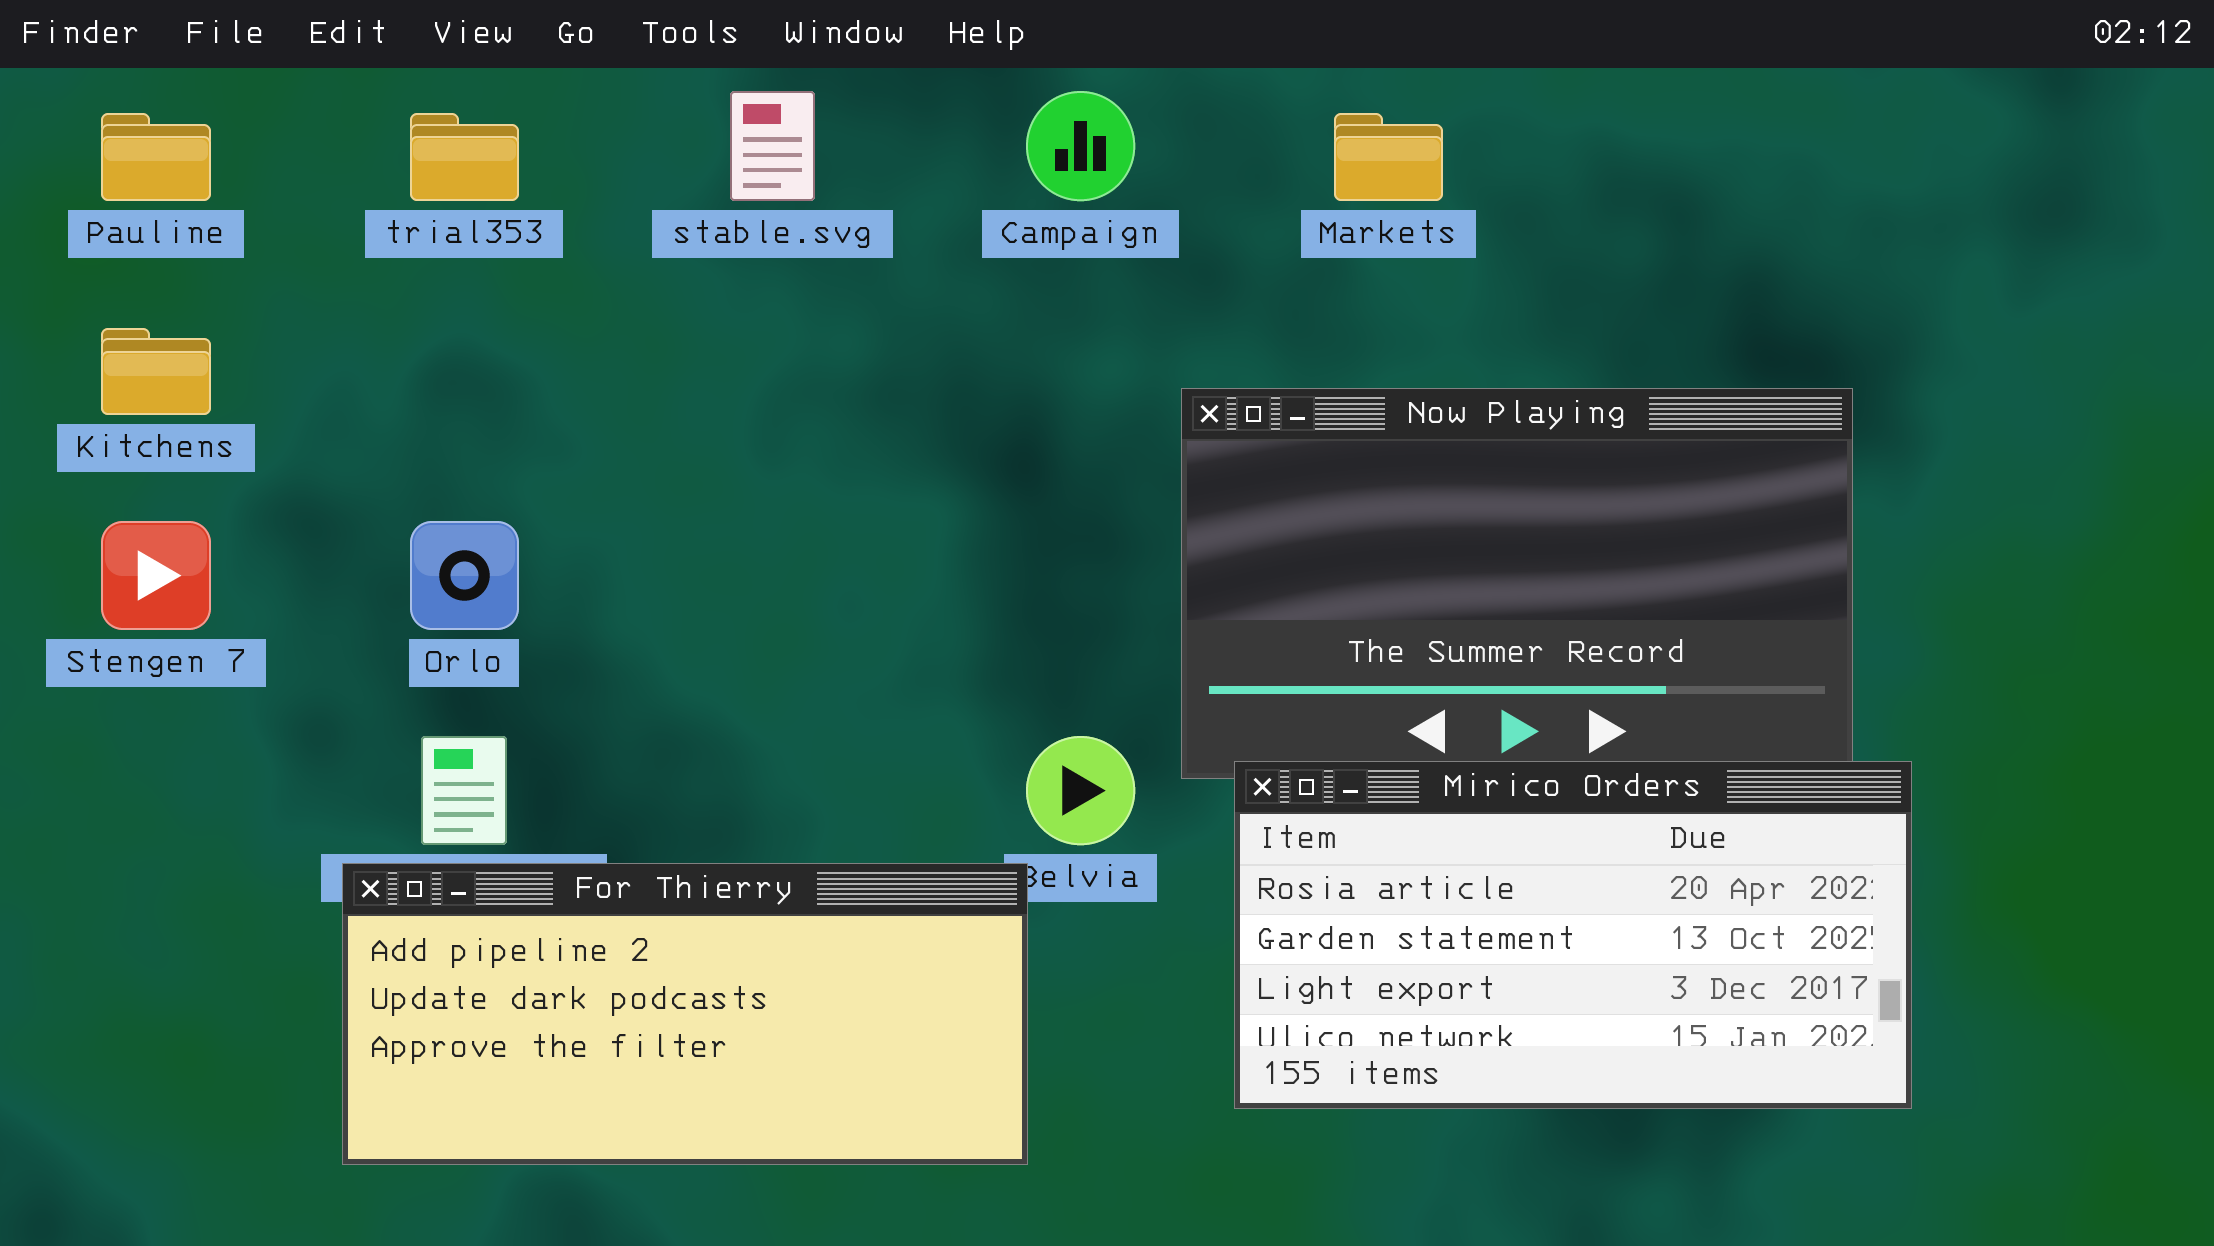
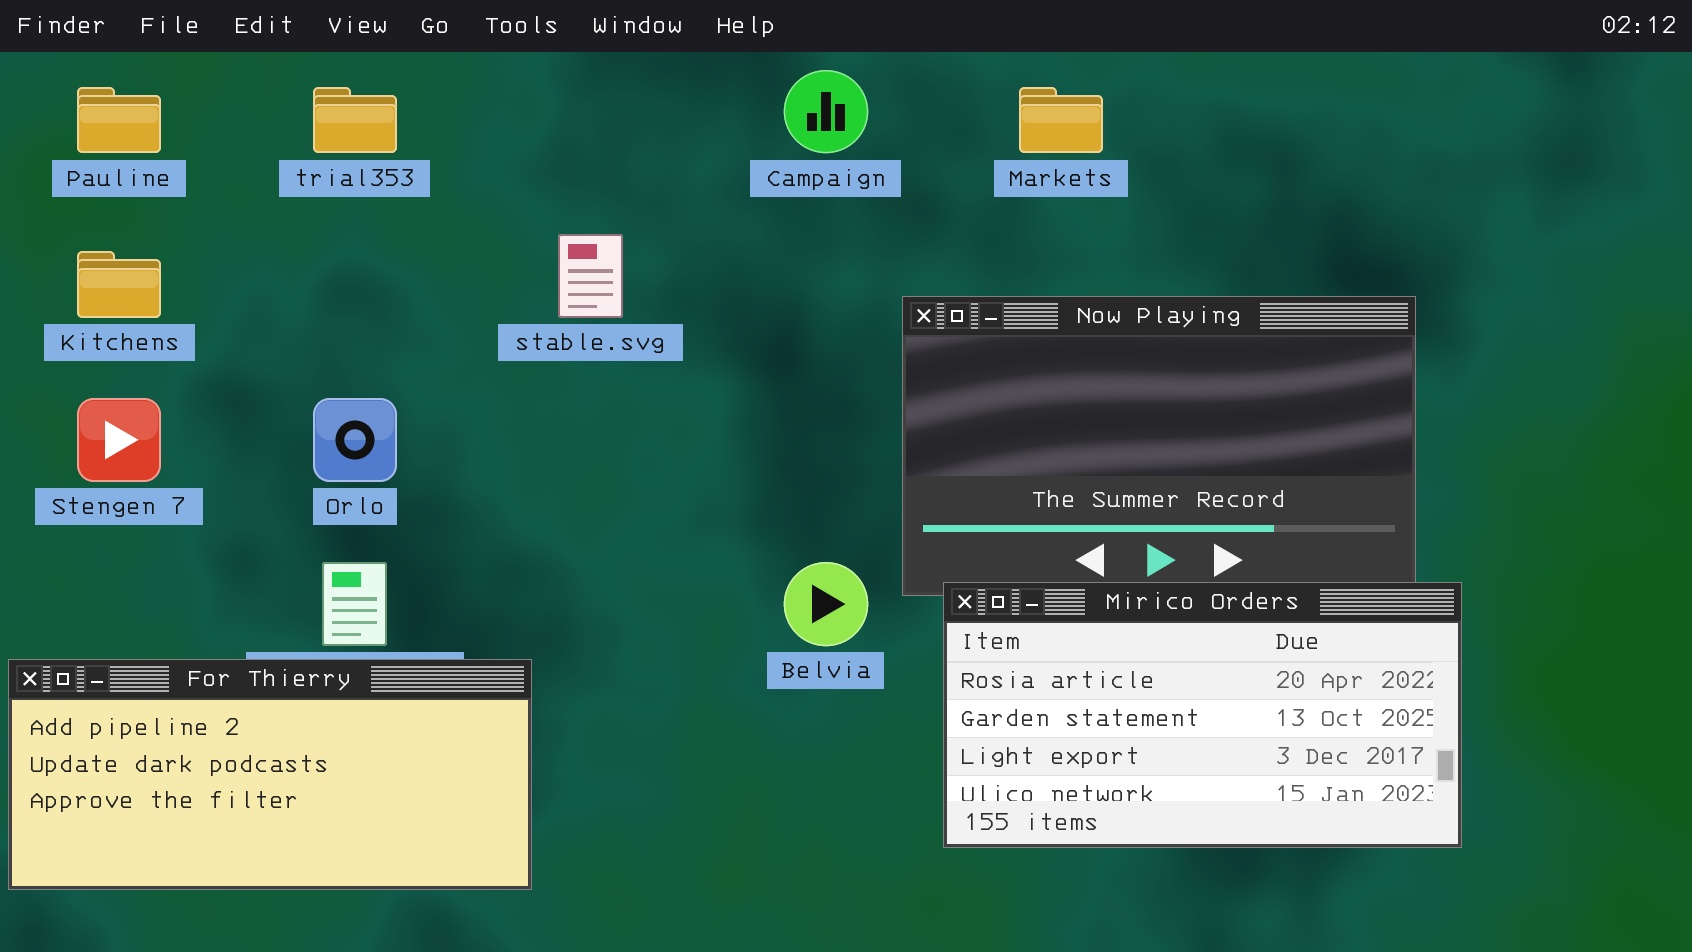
stable.svg: [730,91,815,201] -> [558,234,623,318], moved
For Thierry: [342,863,1028,1165] -> [8,659,532,890], moved

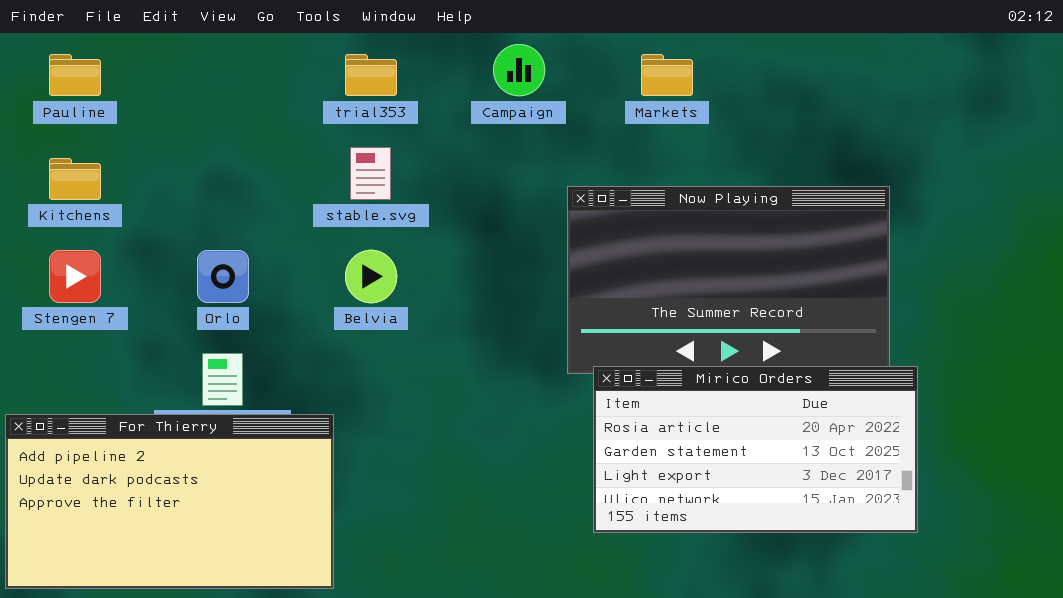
trial353: [313,87,397,153] -> [345,54,397,96], moved
Belvia: [784,562,868,646] -> [345,250,397,303], moved
For Thierry: [8,659,532,890] -> [5,414,334,589], resized

